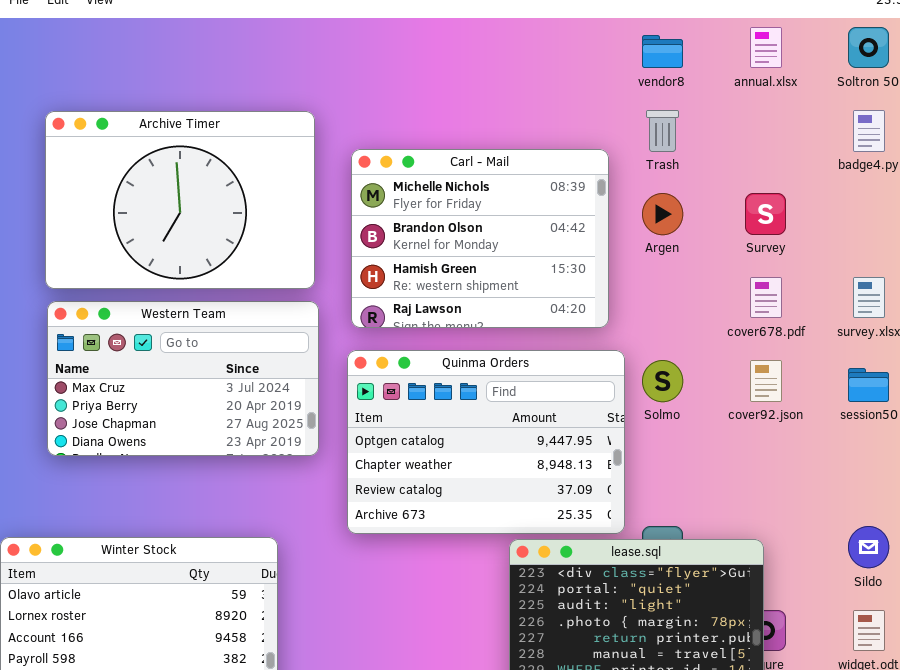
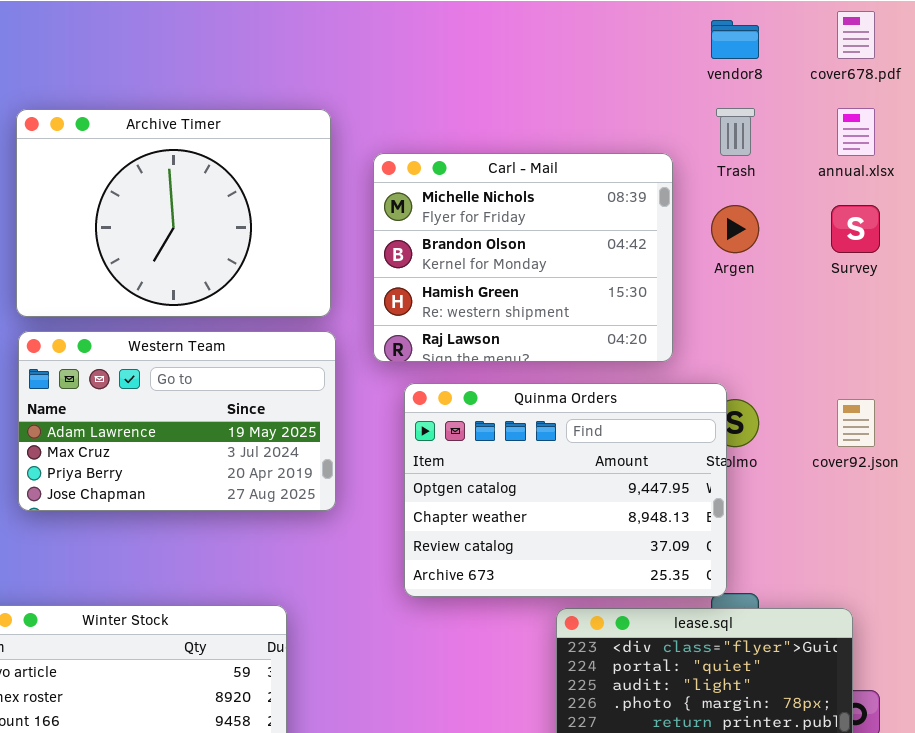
annual.xlsx: [750,27,782,68] -> [837,108,875,156], moved
cover678.pdf: [750,277,782,318] -> [837,11,875,59], moved
Western Team: [47,301,319,456] -> [18,331,336,511], scrolled up 1 row
Quinma Orders: [347,350,625,534] -> [404,383,727,597], moved

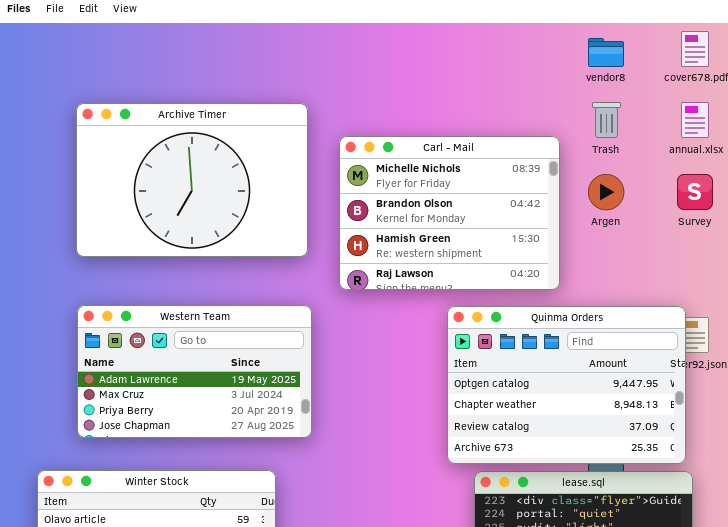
Western Team: [18,331,336,511] -> [77,305,312,438], moved
Quinma Orders: [404,383,727,597] -> [447,306,686,464], moved

